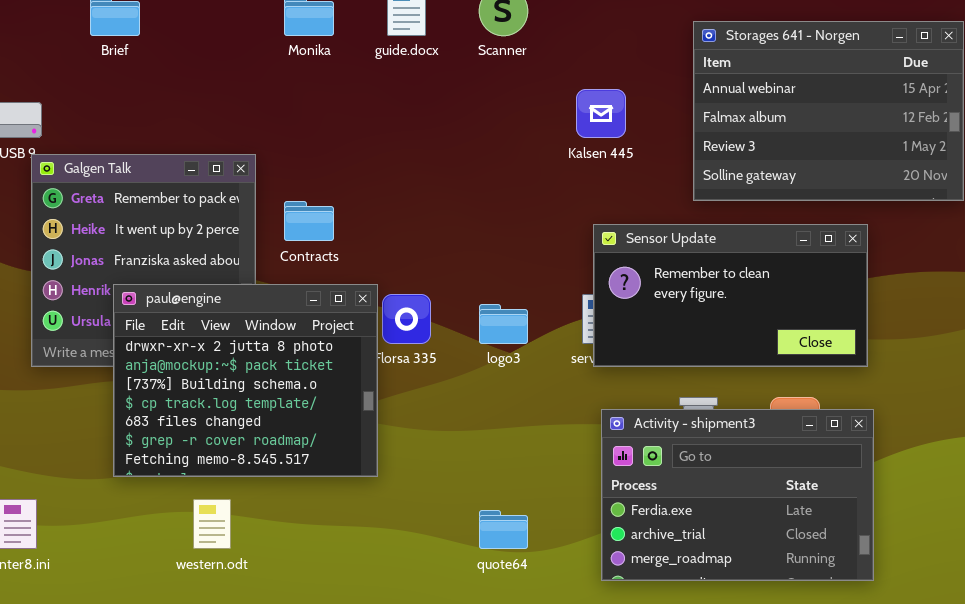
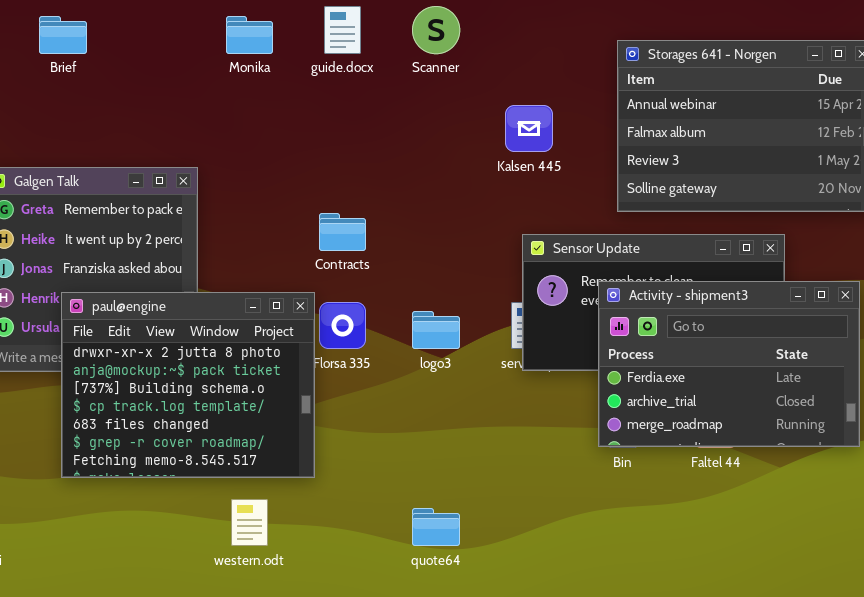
Contracts: [284,201,334,241] -> [319,213,366,251], moved
Activity - shipment3: [601,409,874,581] -> [598,281,860,447], moved
western.odt: [193,499,231,549] -> [231,499,268,546], moved

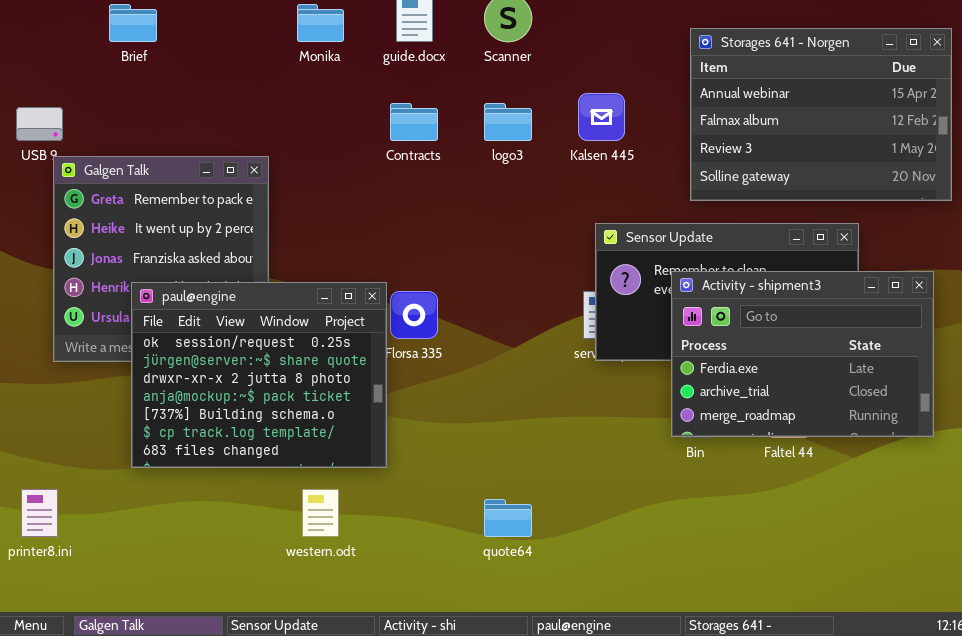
Contracts: [319,213,366,251] -> [390,103,438,141], moved
paul@engine: [61,292,315,478] -> [131,282,387,468], scrolled up 2 rows
logo3: [412,311,460,349] -> [484,103,532,141], moved

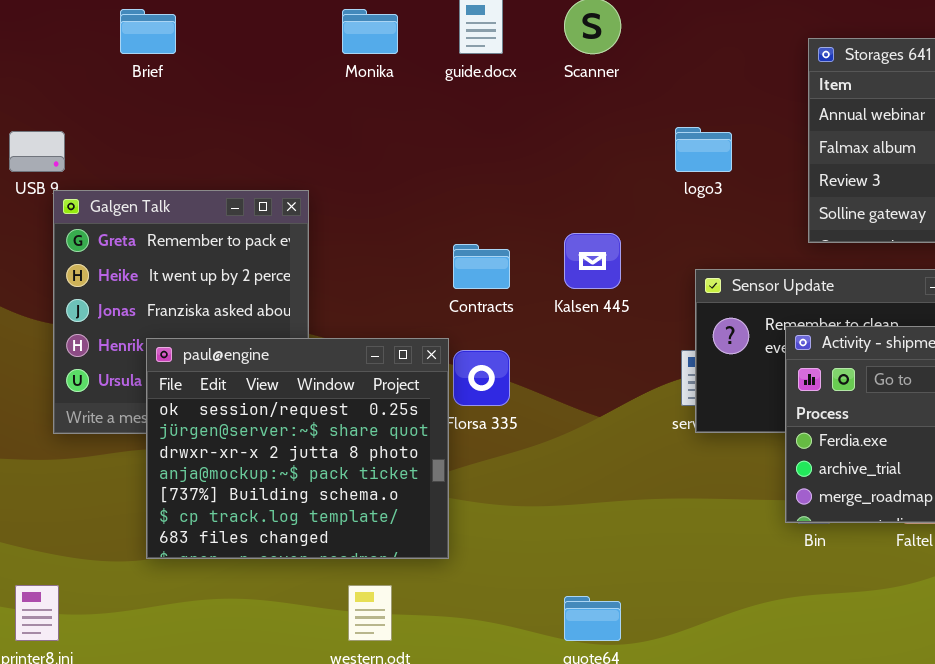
Kalsen 445: [578,93,625,141] -> [564,233,621,289], moved
Contracts: [390,103,438,141] -> [453,244,510,289], moved
logo3: [484,103,532,141] -> [675,127,732,172], moved

